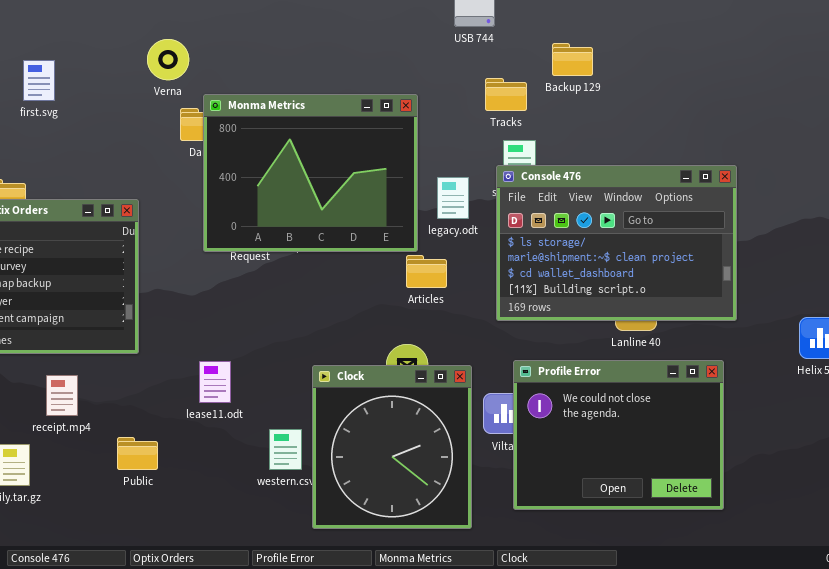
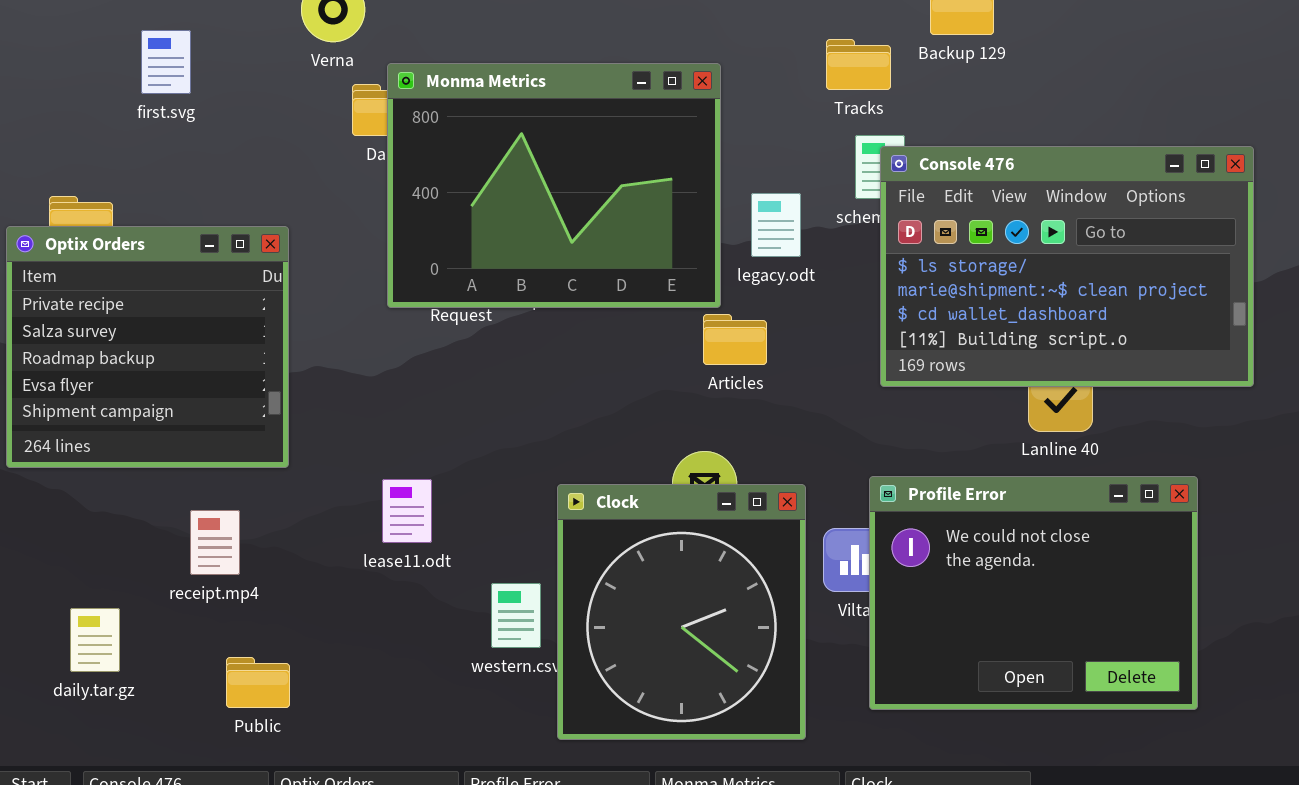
first.svg: [23,60,55,101] -> [141,30,191,94], moved
Console 476: [496,165,737,321] -> [880,146,1254,387], moved
receipt.mp4: [46,375,78,416] -> [190,510,240,575], moved
Public: [117,437,158,470] -> [226,657,290,708], moved

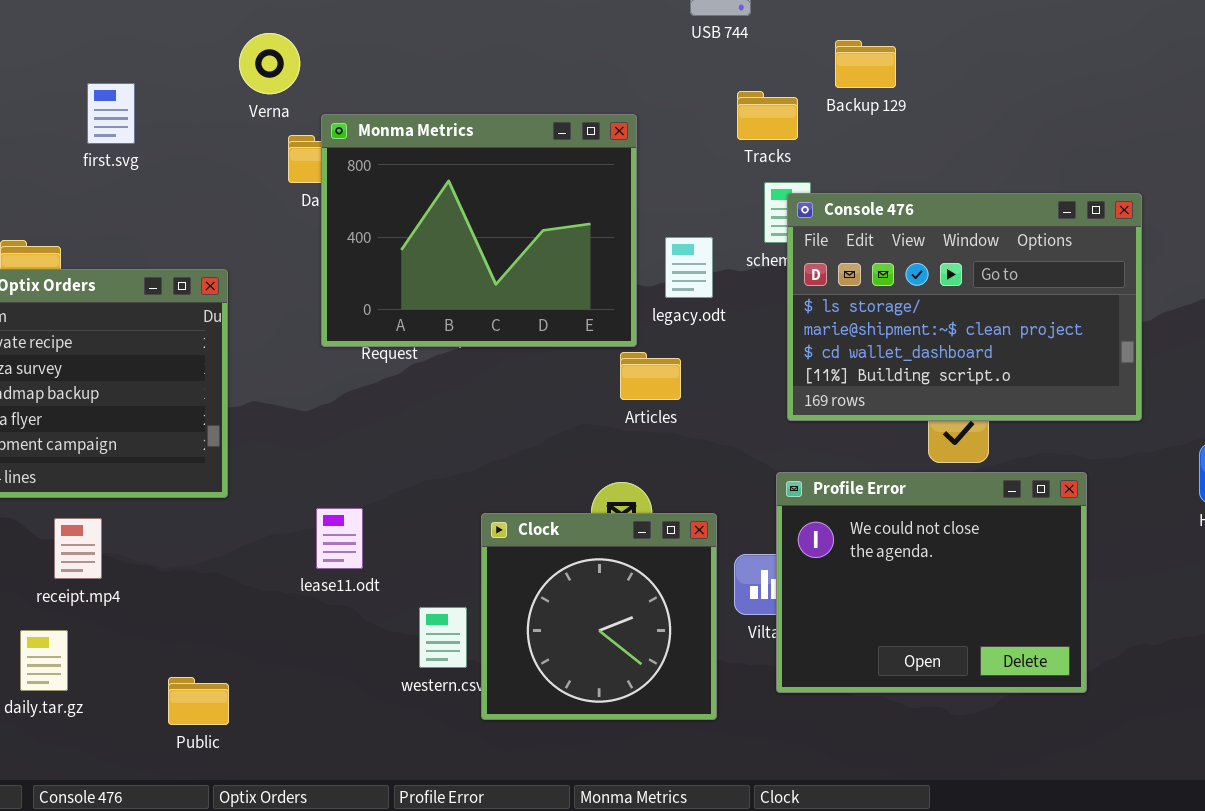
Profile Error: [869,476,1198,710] -> [776,472,1087,693], moved
Clock: [557,484,806,740] -> [481,513,717,720], resized
receipt.mp4: [190,510,240,575] -> [54,518,102,579], moved

